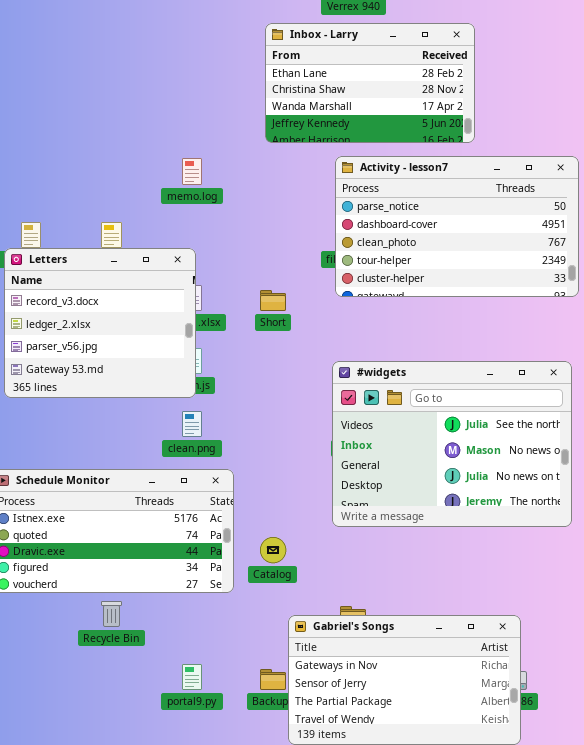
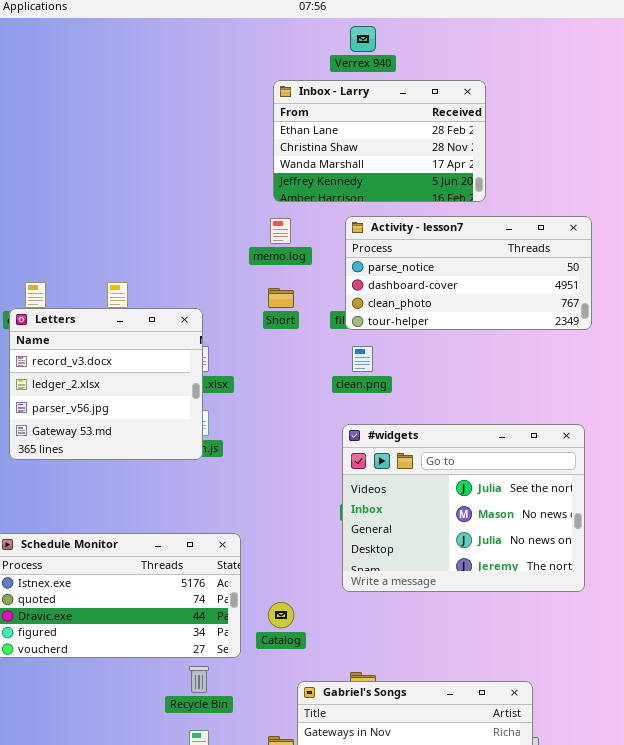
Activity - lesson7: [335,156,579,297] -> [345,216,592,330], resized
memo.log: [182,158,202,185] -> [270,218,291,244], moved
Short: [260,290,286,311] -> [268,288,294,308], moved
clean.png: [182,411,202,437] -> [352,346,373,372], moved
Recycle Bin: [101,601,122,627] -> [189,666,209,693], moved

